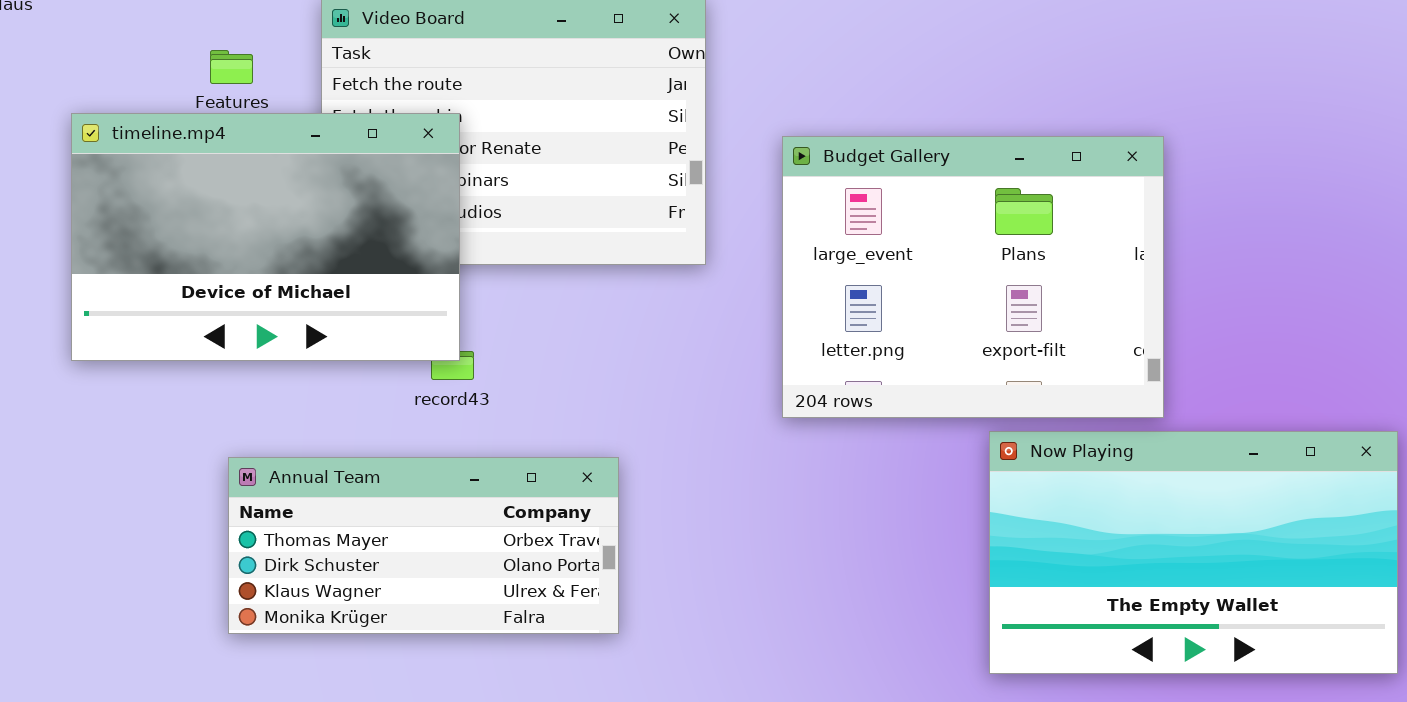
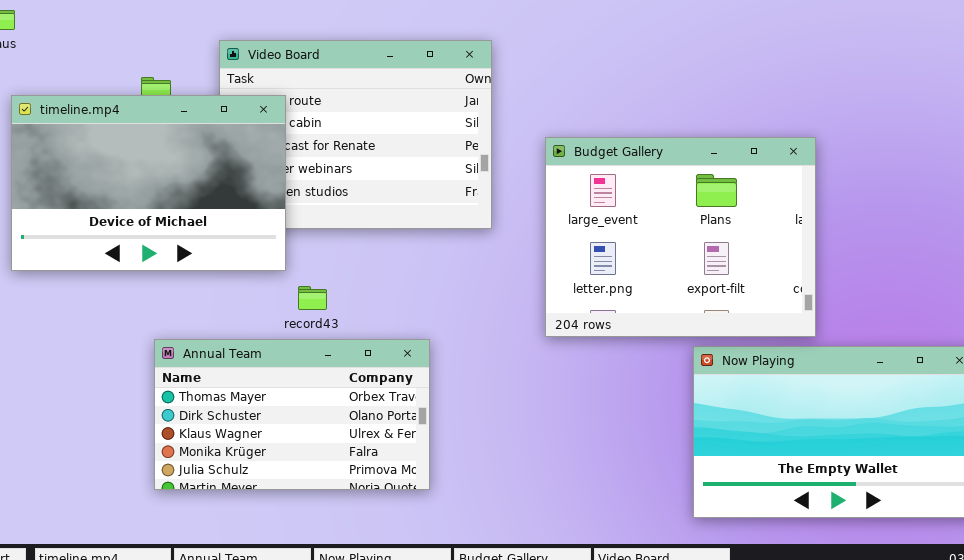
timeline.mp4: [71,113,460,361] -> [11,95,286,271], moved
Annual Team: [228,457,619,634] -> [154,339,430,490], resized

